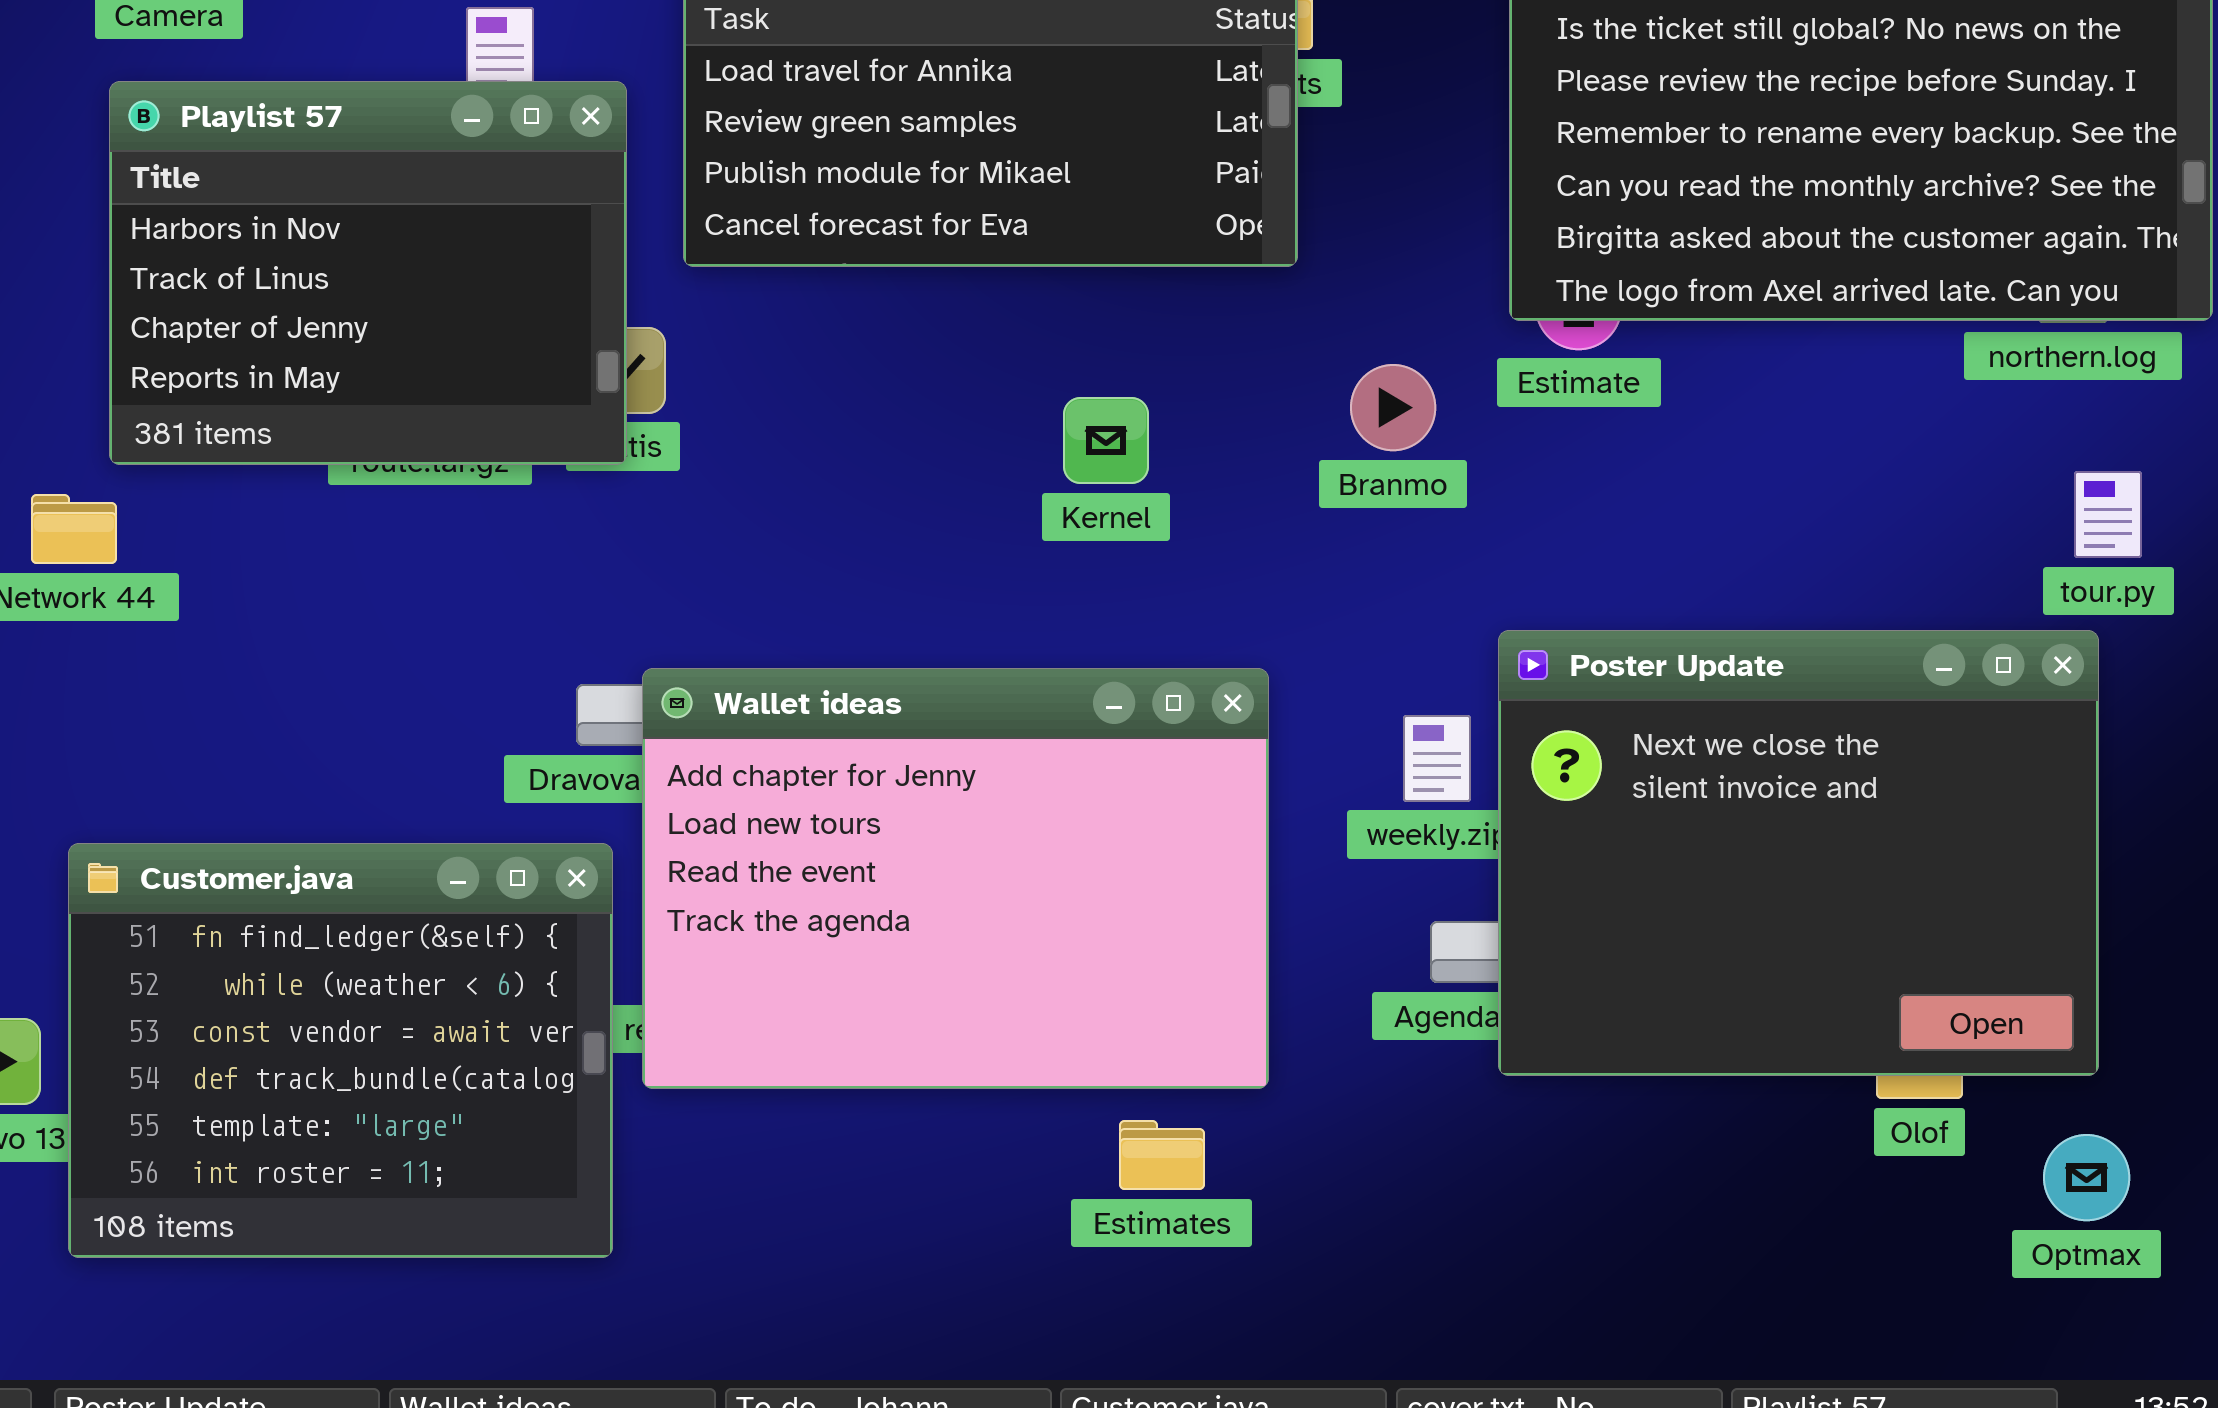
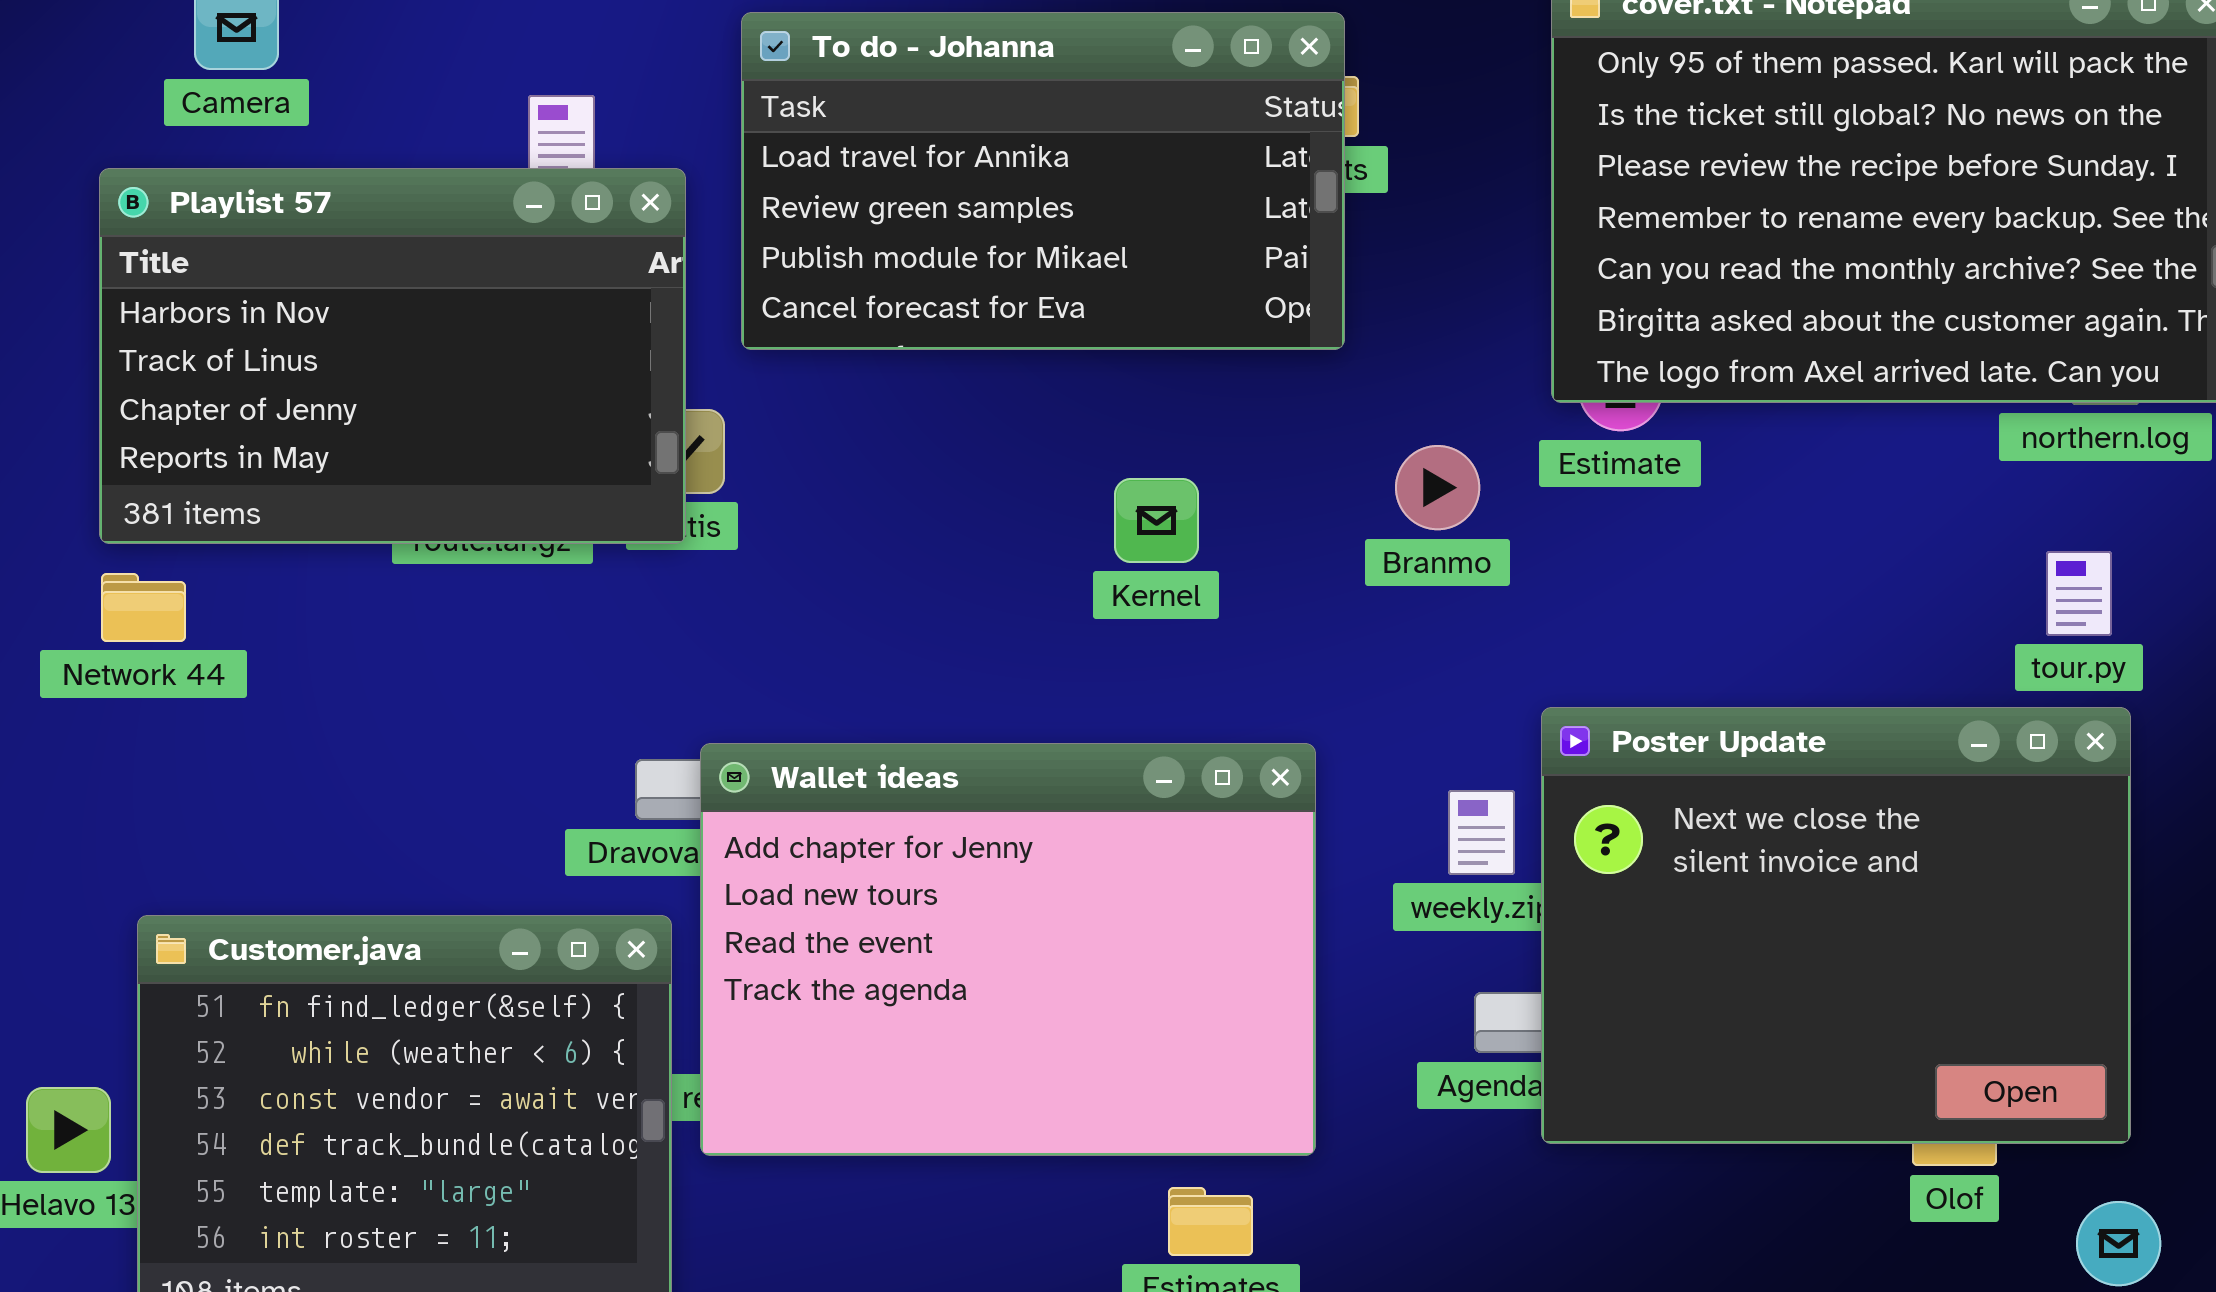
Playlist 57: [109,81,627,465] -> [99,168,686,544], resized
tour.py: [2074,471,2142,558] -> [2046,551,2112,636], moved

